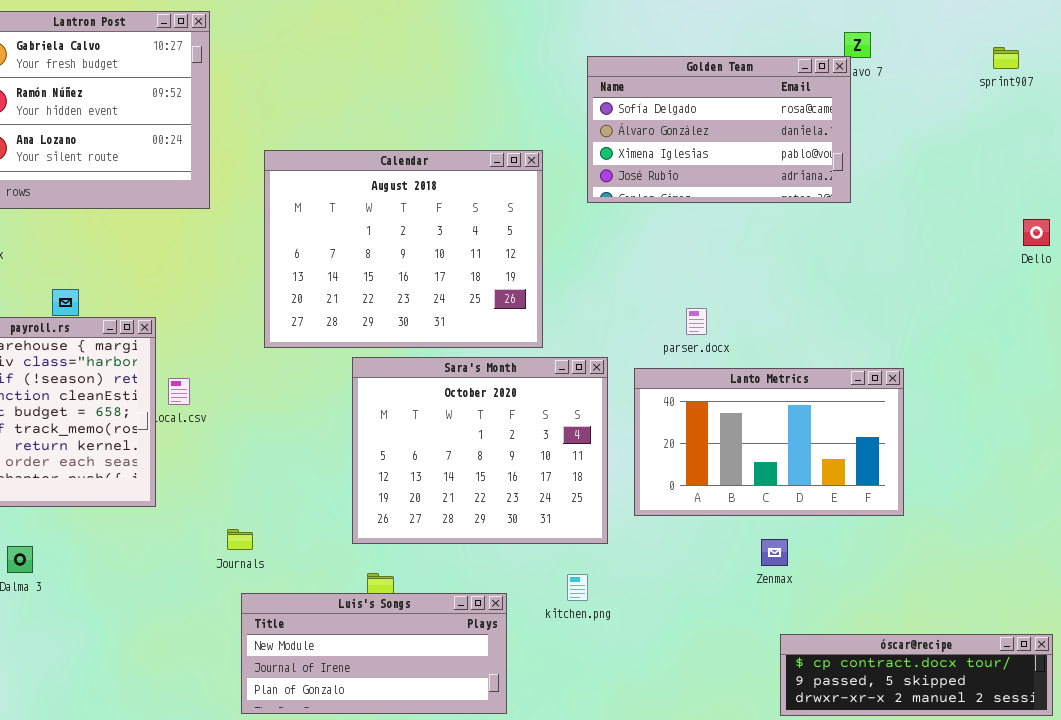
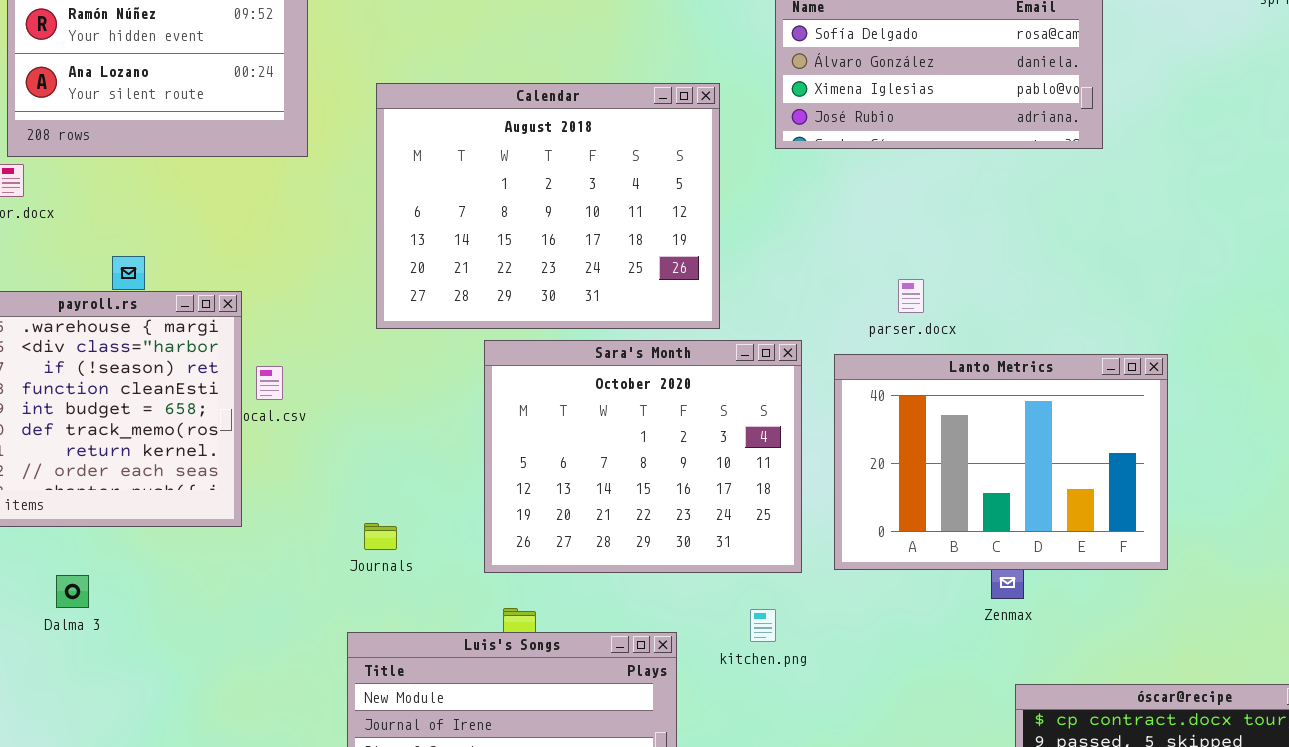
Lanto Metrics: [634,368,904,516] -> [834,354,1168,570], resized
Journals: [227,529,253,550] -> [364,523,397,550], moved

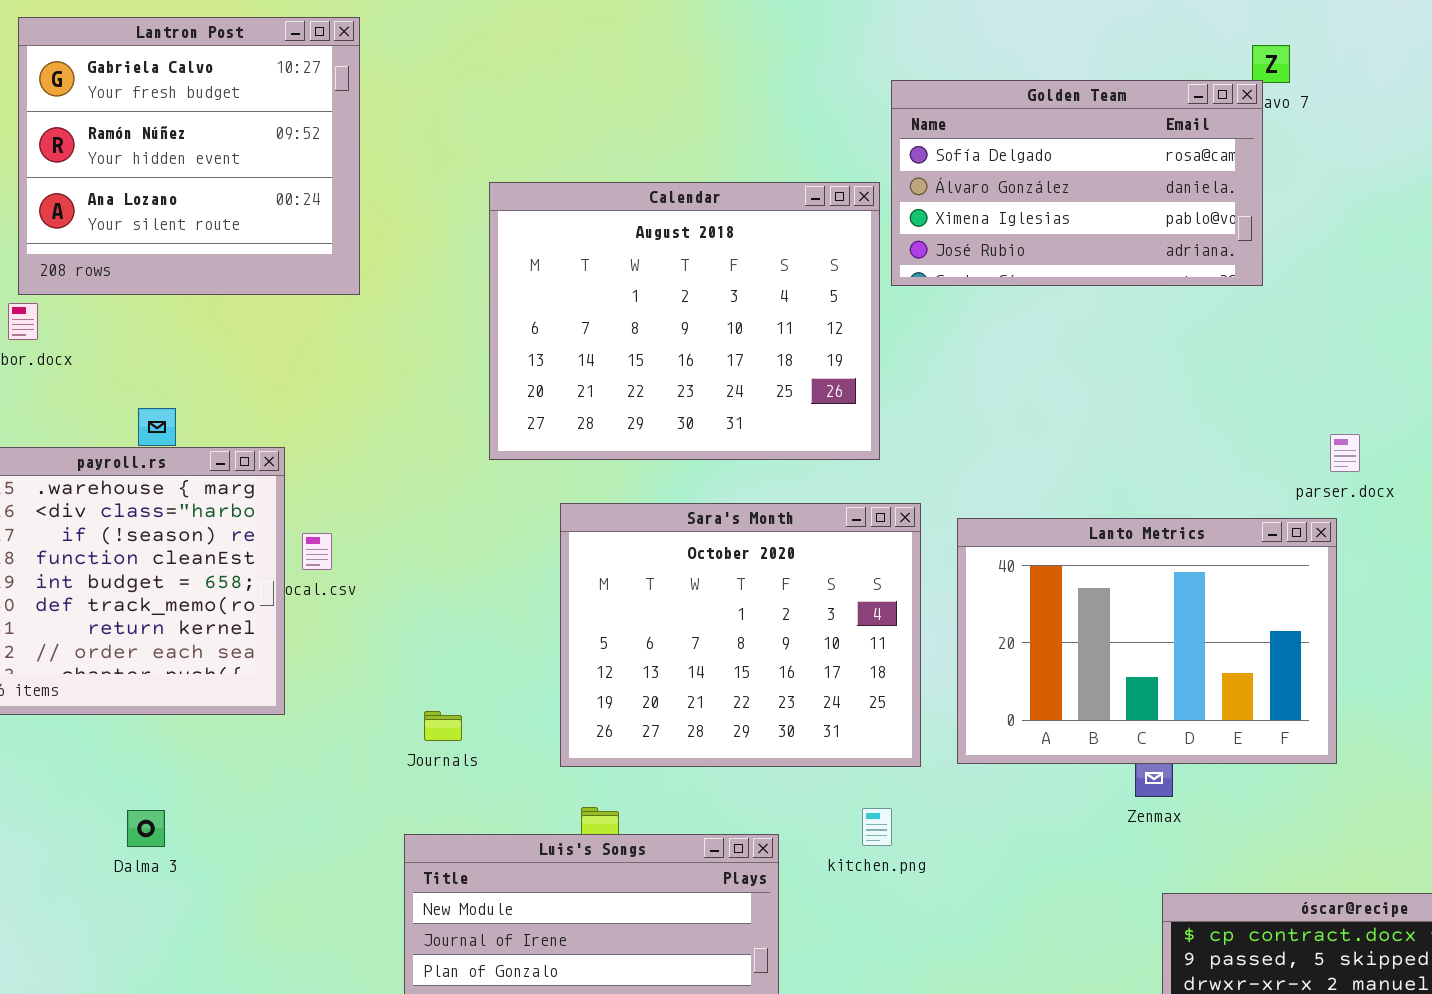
Calendar: [376,83,720,329] -> [489,182,880,460], moved
parser.docx: [898,279,924,313] -> [1330,434,1360,472], moved
Dalma 3: [56,575,89,608] -> [127,810,165,847], moved

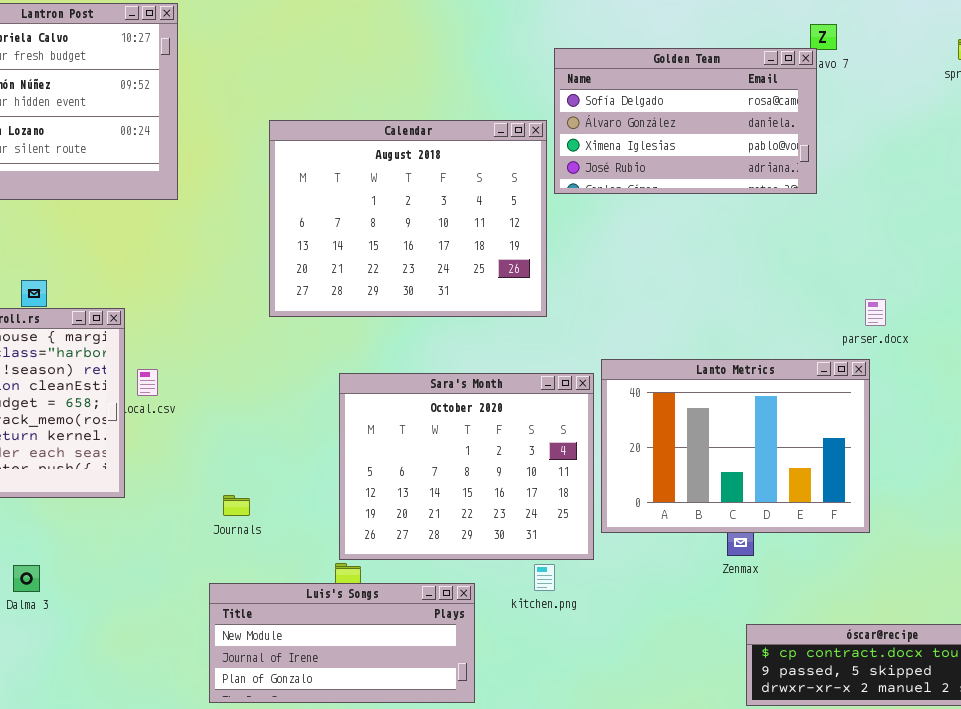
Sara's Month: [560,503,921,767] -> [339,373,594,560], moved

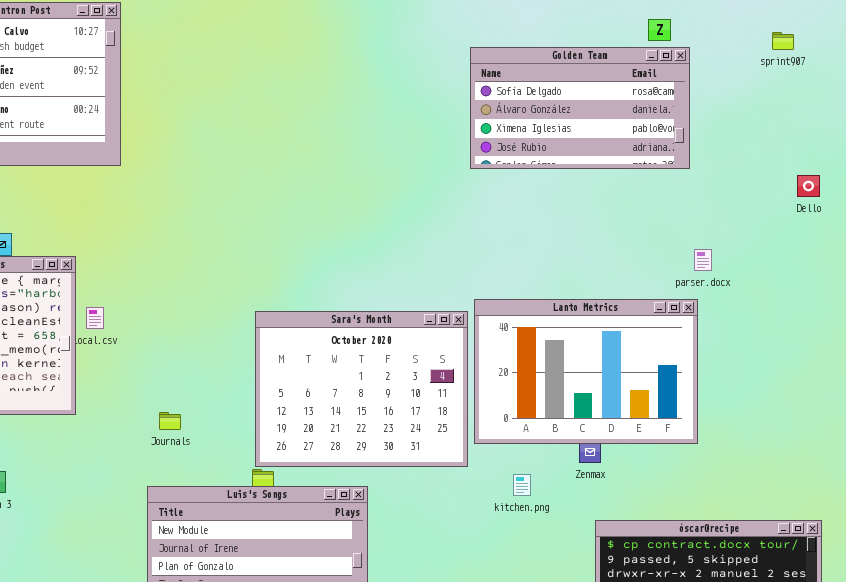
Golden Team: [554,48,817,194] -> [470,47,690,169], moved
Calendar: [269,120,547,317] -> none, closed
kitchen.png: [534,564,555,591] -> [513,474,531,496], moved

